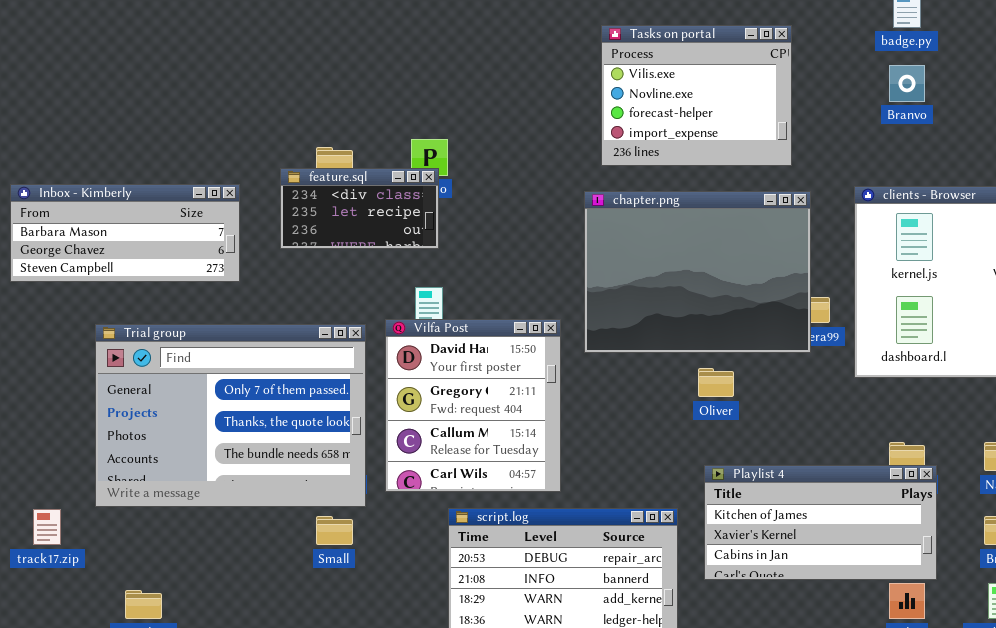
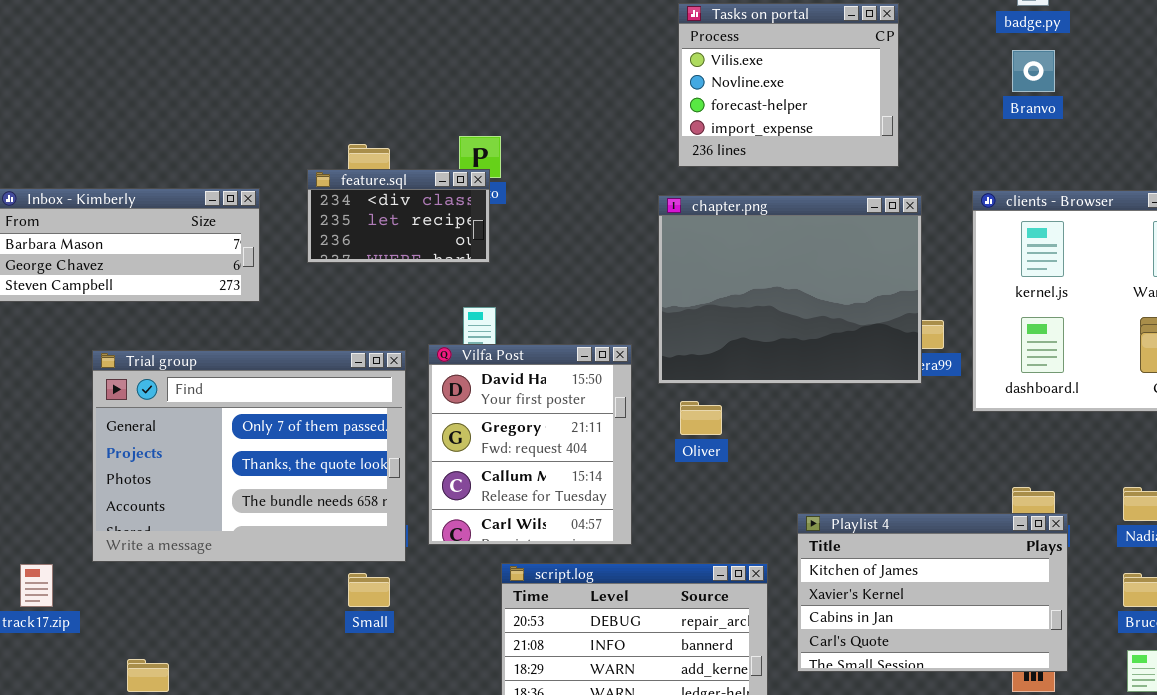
Oliver: [698,368,734,397] -> [680,401,722,435], moved
Playlist 4: [704,465,937,580] -> [797,513,1068,672], resized

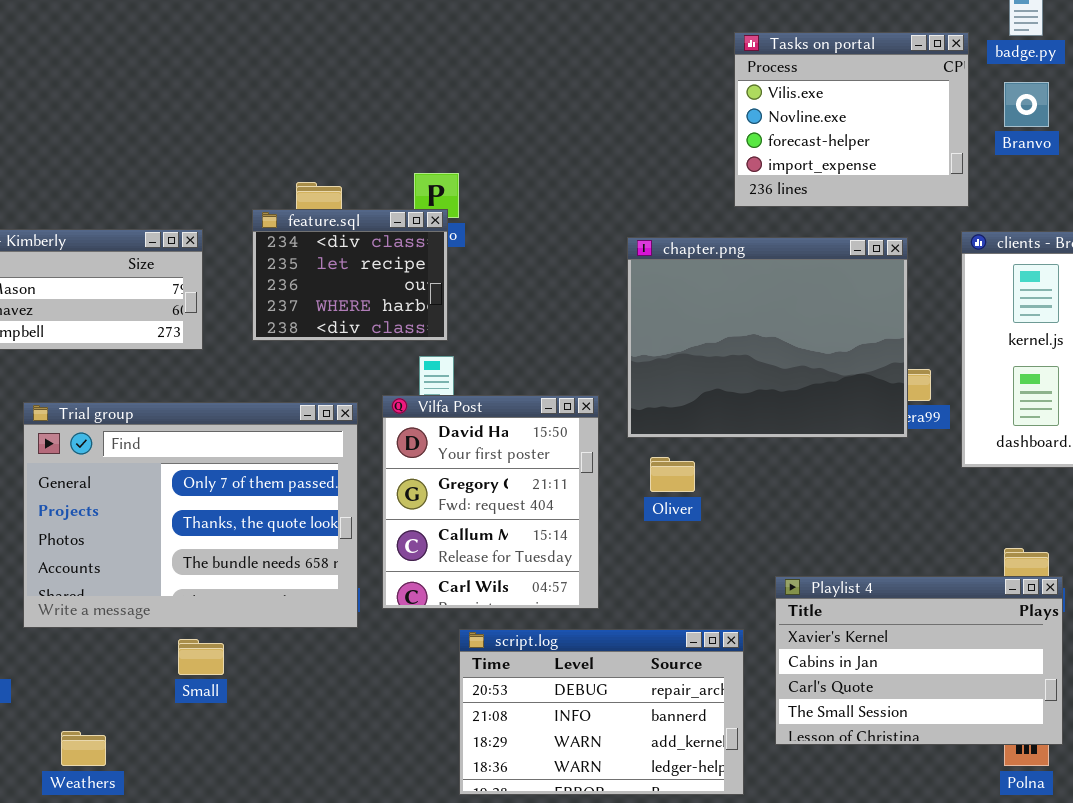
Tasks on portal: [678,3,899,167] -> [734,32,969,207], moved
feature.sql: [307,169,490,263] -> [252,209,448,341], resized
Playlist 4: [797,513,1068,672] -> [775,576,1063,745], scrolled down 1 row
Small: [348,573,390,607] -> [178,639,224,675], moved

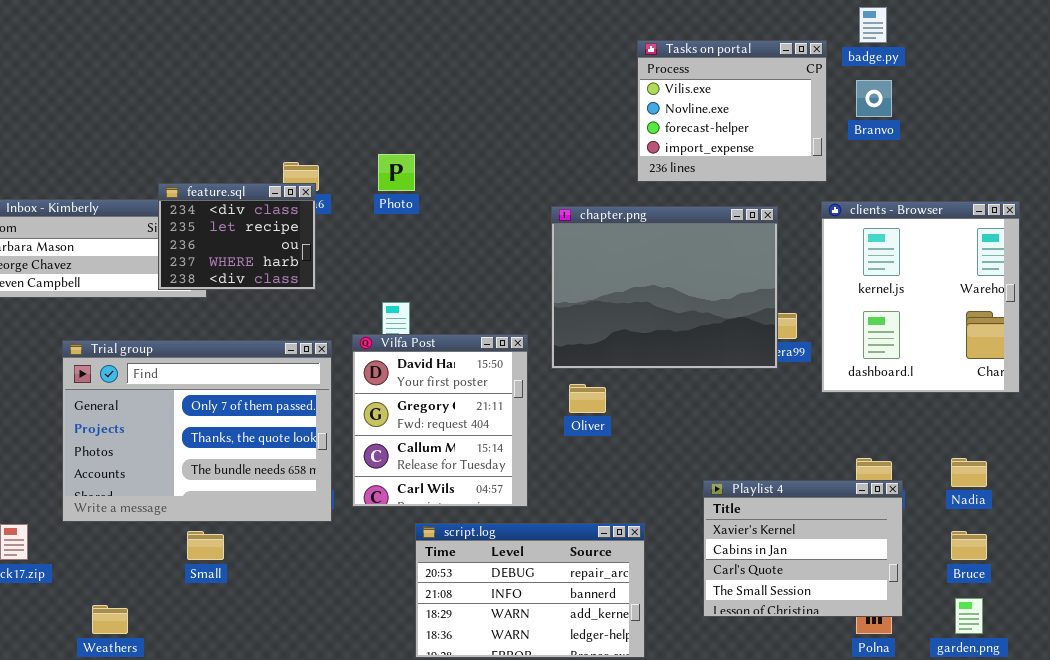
feature.sql: [252,209,448,341] -> [158,183,316,290], moved
Playlist 4: [775,576,1063,745] -> [703,480,903,617], resized

